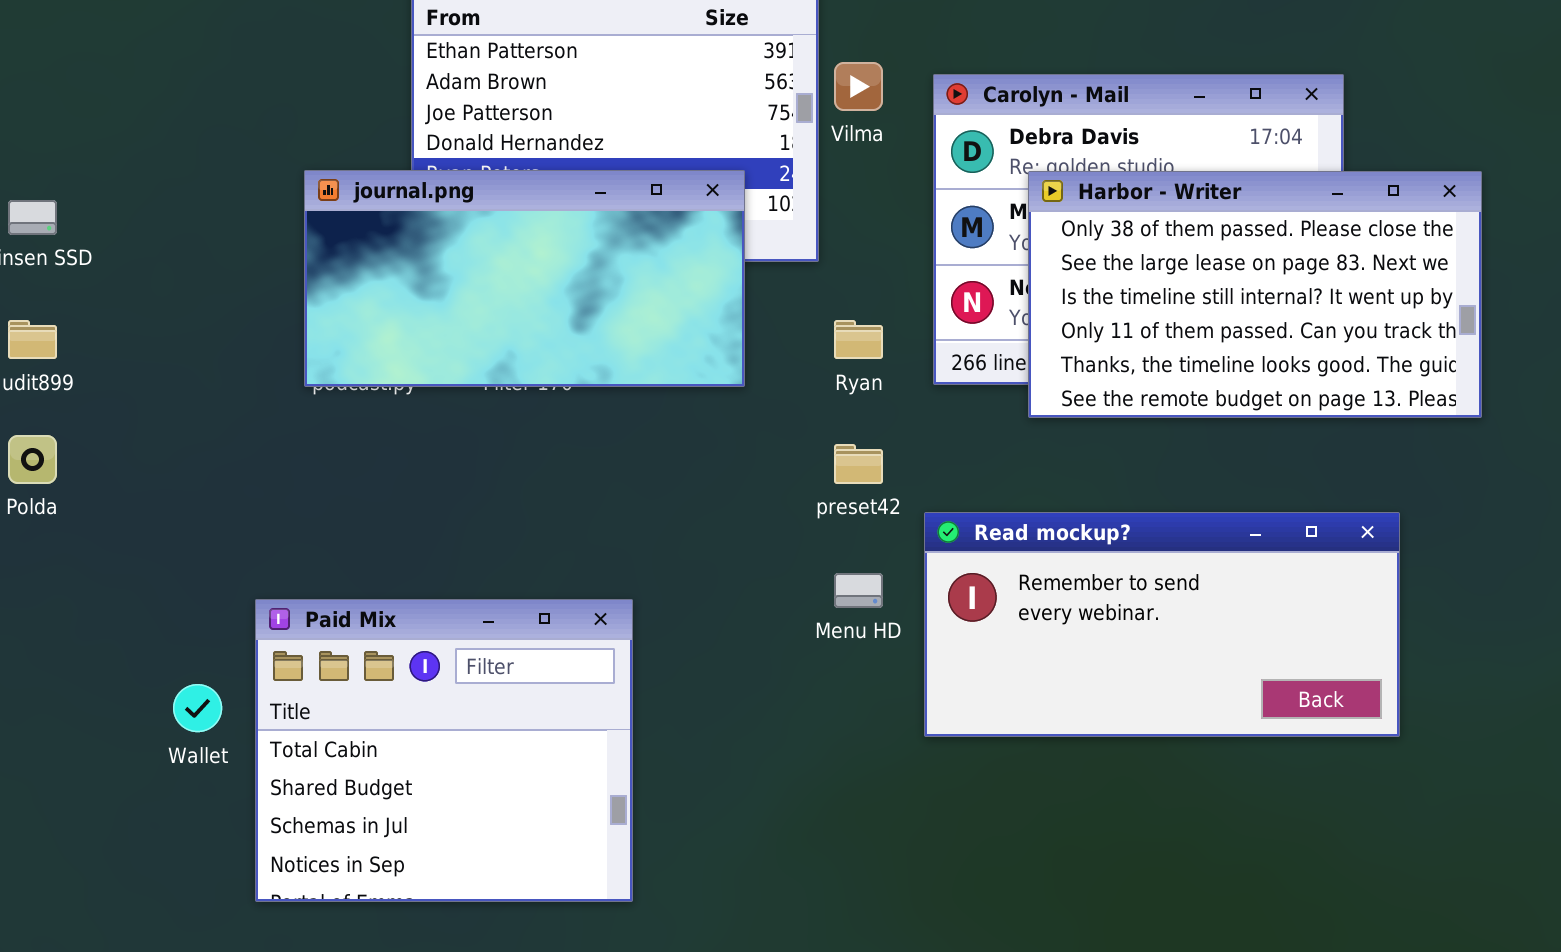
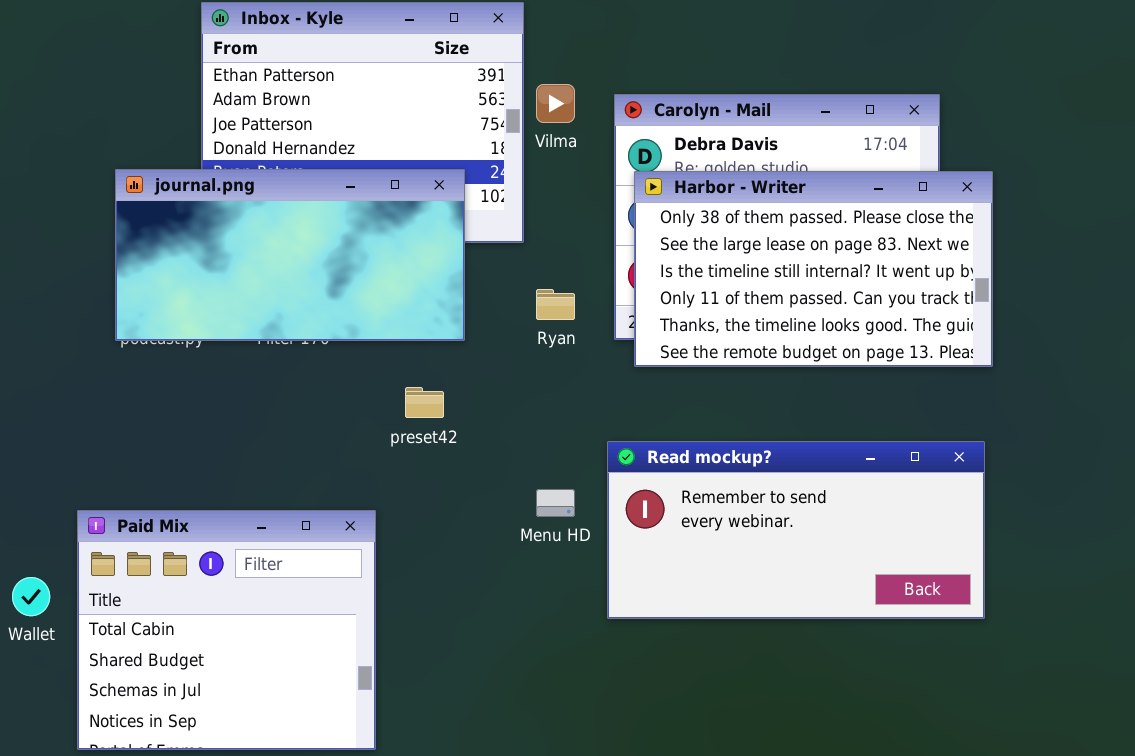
Harbor - Writer: [1028,171,1482,418] -> [634,171,993,367], moved
preset42: [834,444,883,484] -> [405,387,444,418], moved

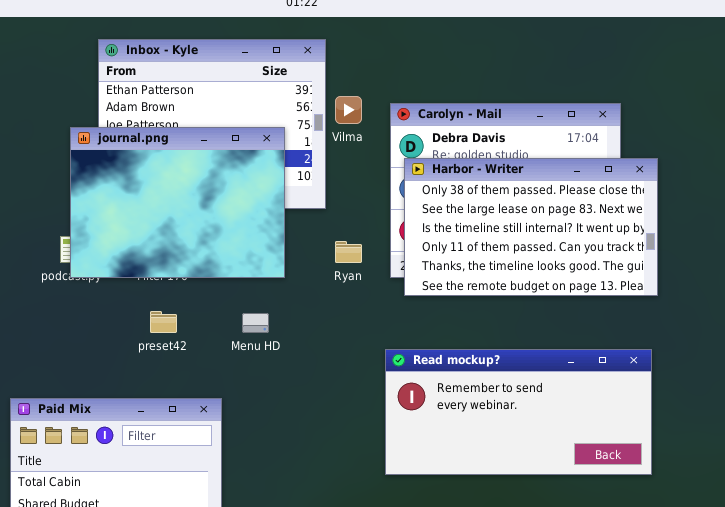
journal.png: [115,169,465,341] -> [70,127,285,278], resized
preset42: [405,387,444,418] -> [150,311,177,333], moved
Menu HD: [536,489,575,517] -> [242,313,269,333], moved

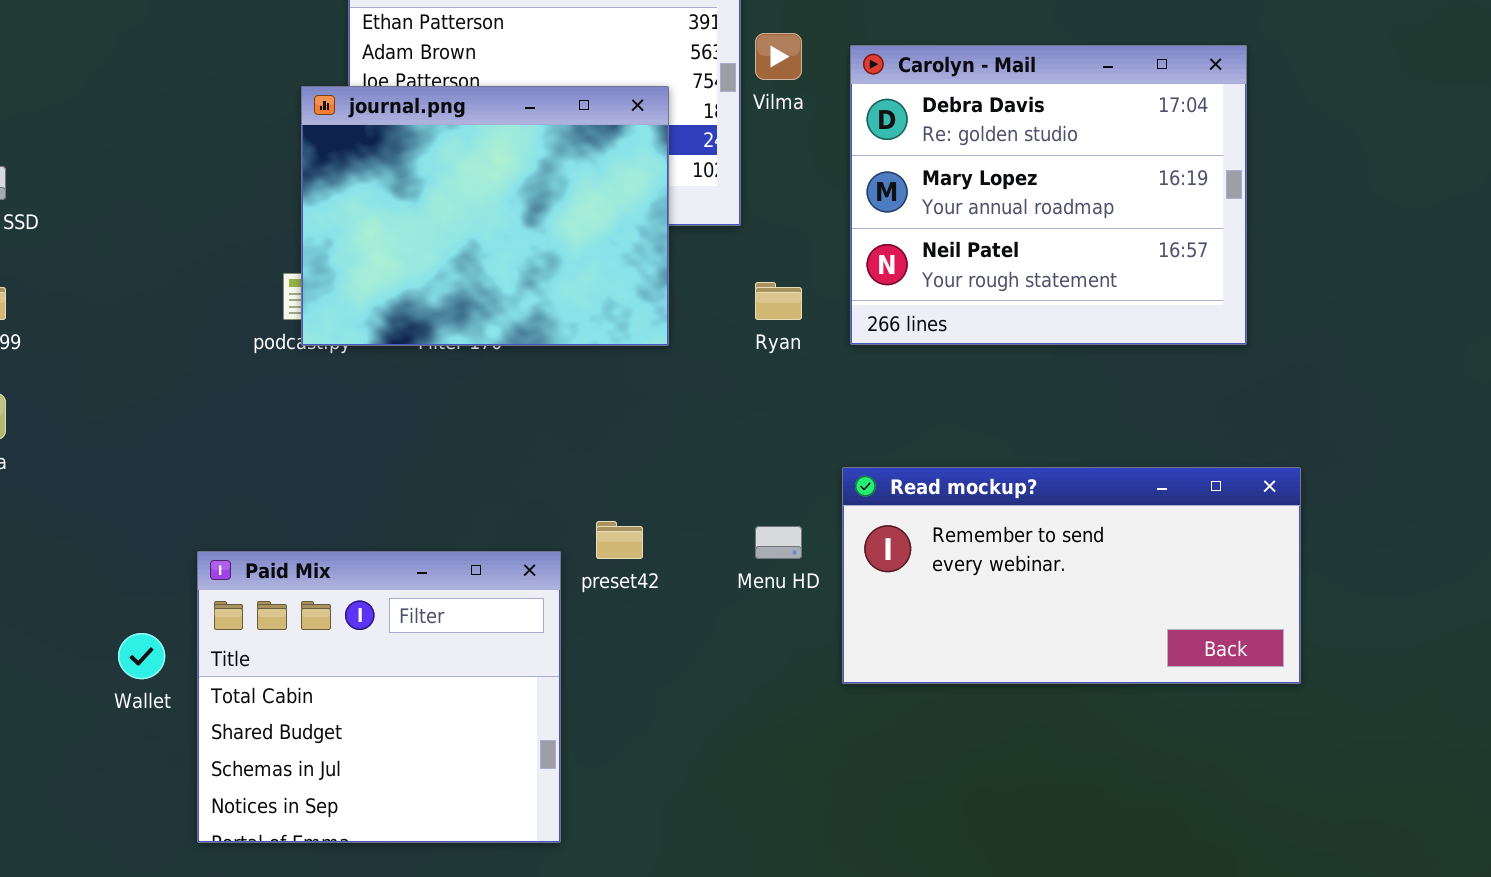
Harbor - Writer: [404,158,658,296] -> none, closed
preset42: [150,311,177,333] -> [596,521,643,559], moved
Menu HD: [242,313,269,333] -> [755,526,802,559], moved

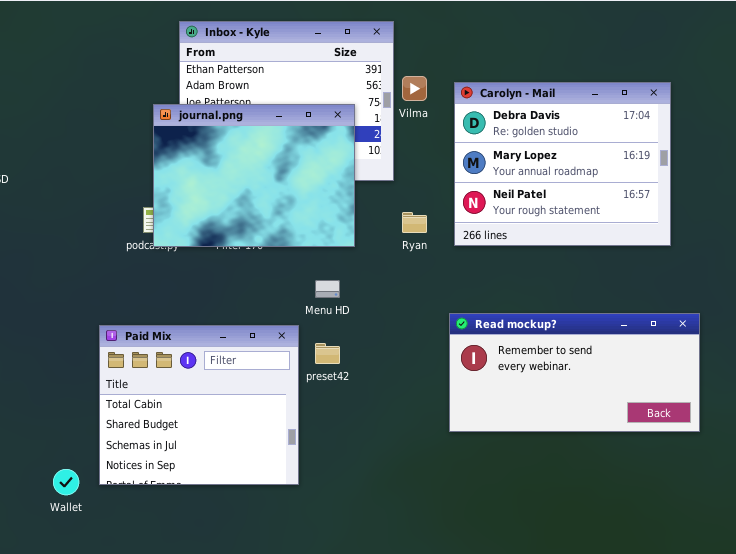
Menu HD: [755,526,802,559] -> [315,280,340,298], moved
Paid Mix: [197,551,561,843] -> [99,325,299,485], moved
Wallet: [118,633,165,679] -> [53,469,79,495], moved

